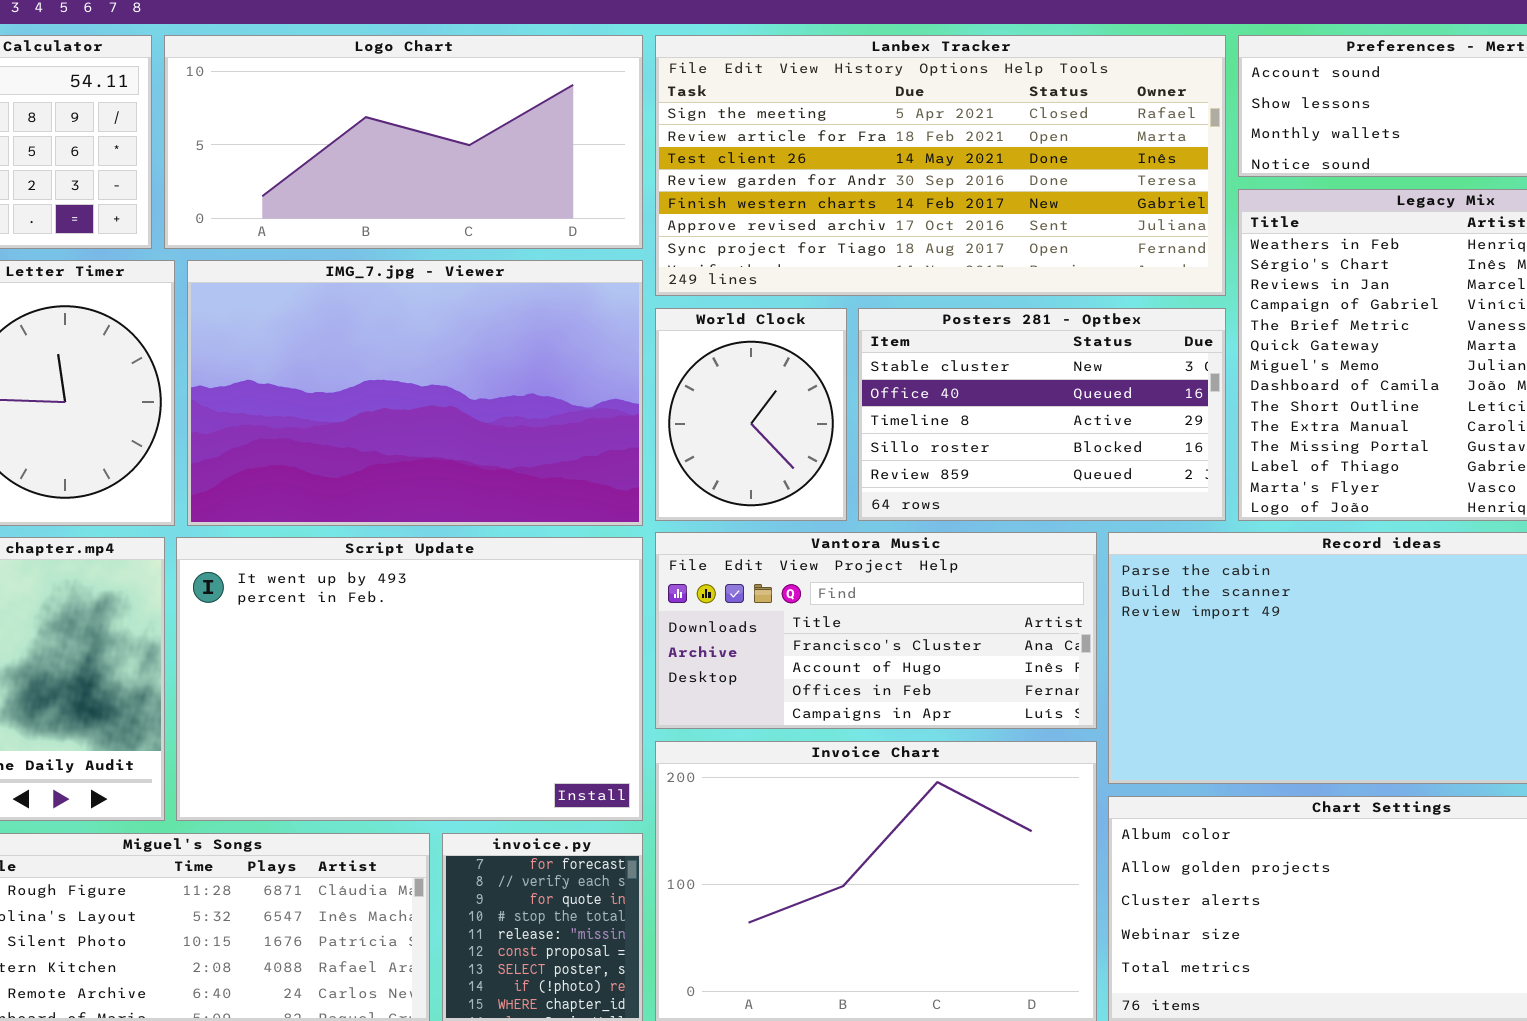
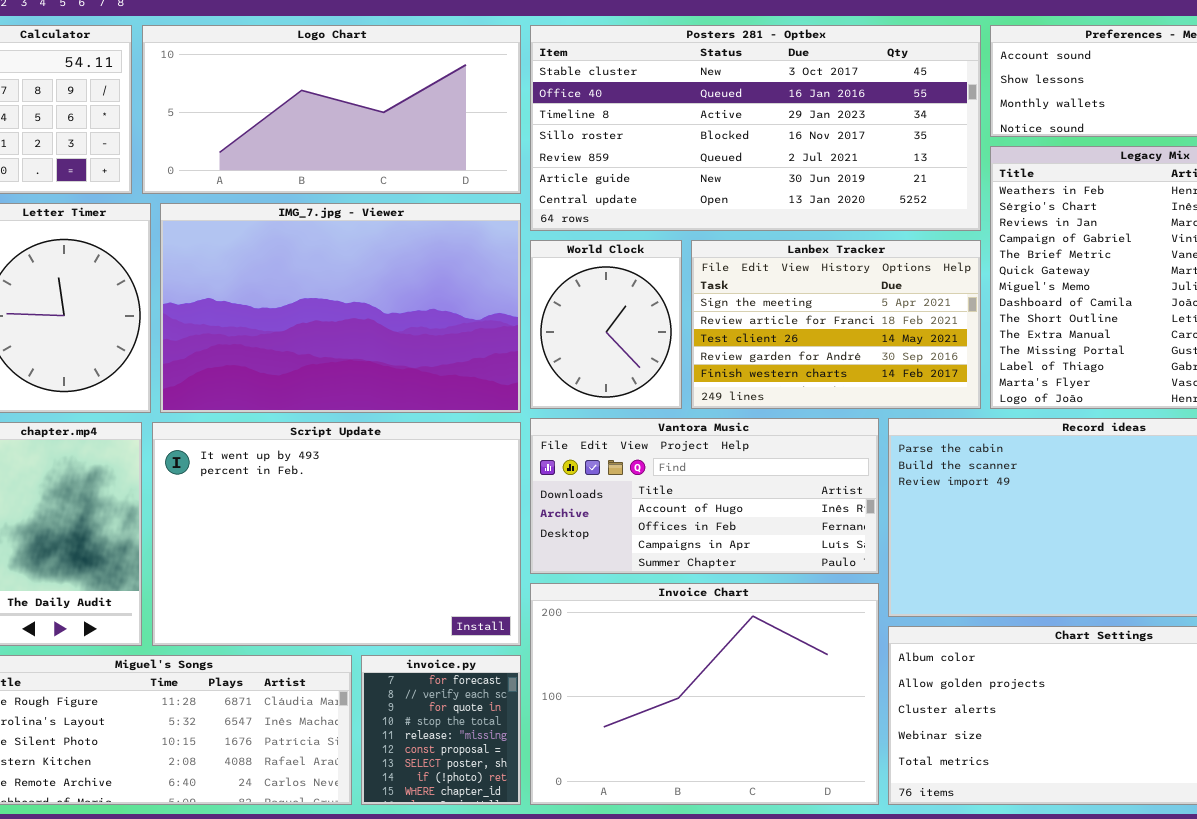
Lanbex Tracker: [655,35,1226,296] -> [691,240,981,409], moved, resized
Posters 281 - Optbex: [858,308,1226,521] -> [530,25,981,231], moved, resized
Vantora Music: [655,532,1097,729] -> [530,418,879,574], scrolled down 1 row

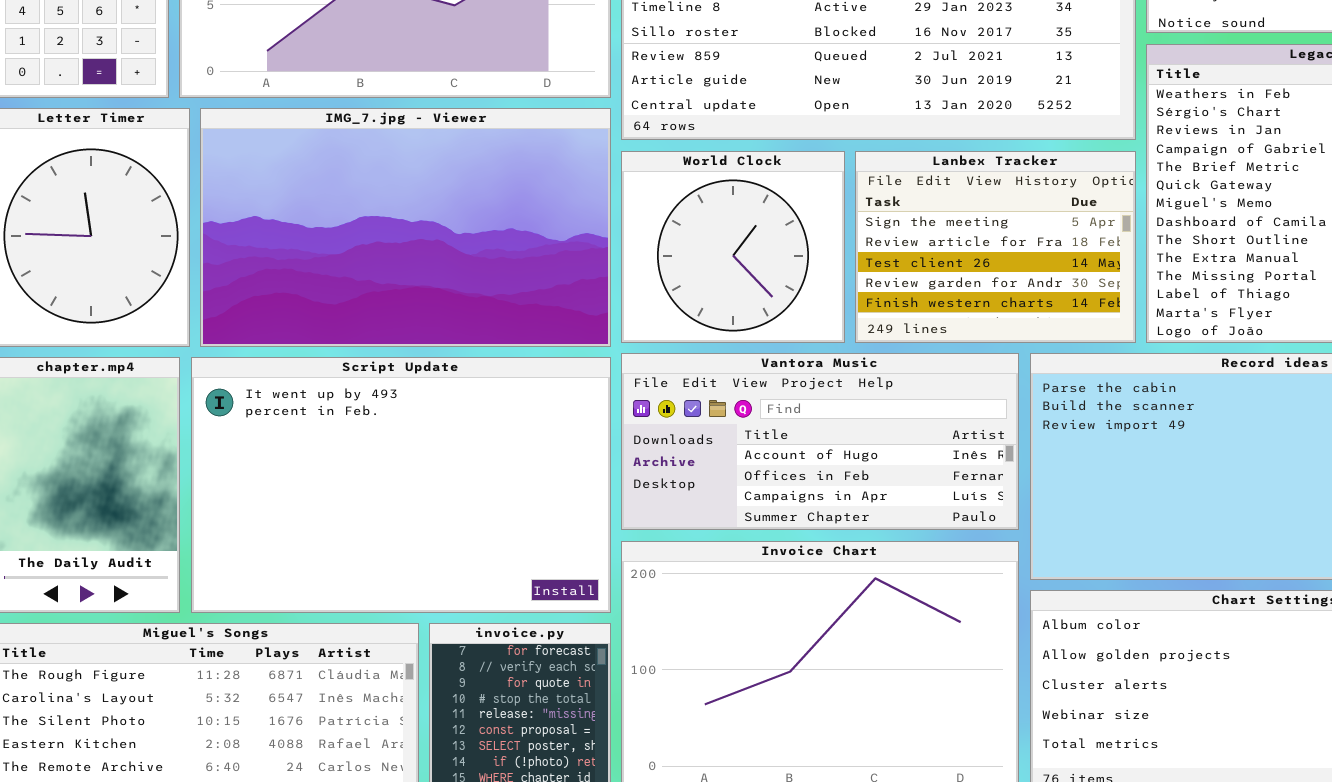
World Clock: [530,240,682,409] -> [621,151,845,343], resized
Lanbex Tracker: [691,240,981,409] -> [855,151,1136,343], resized

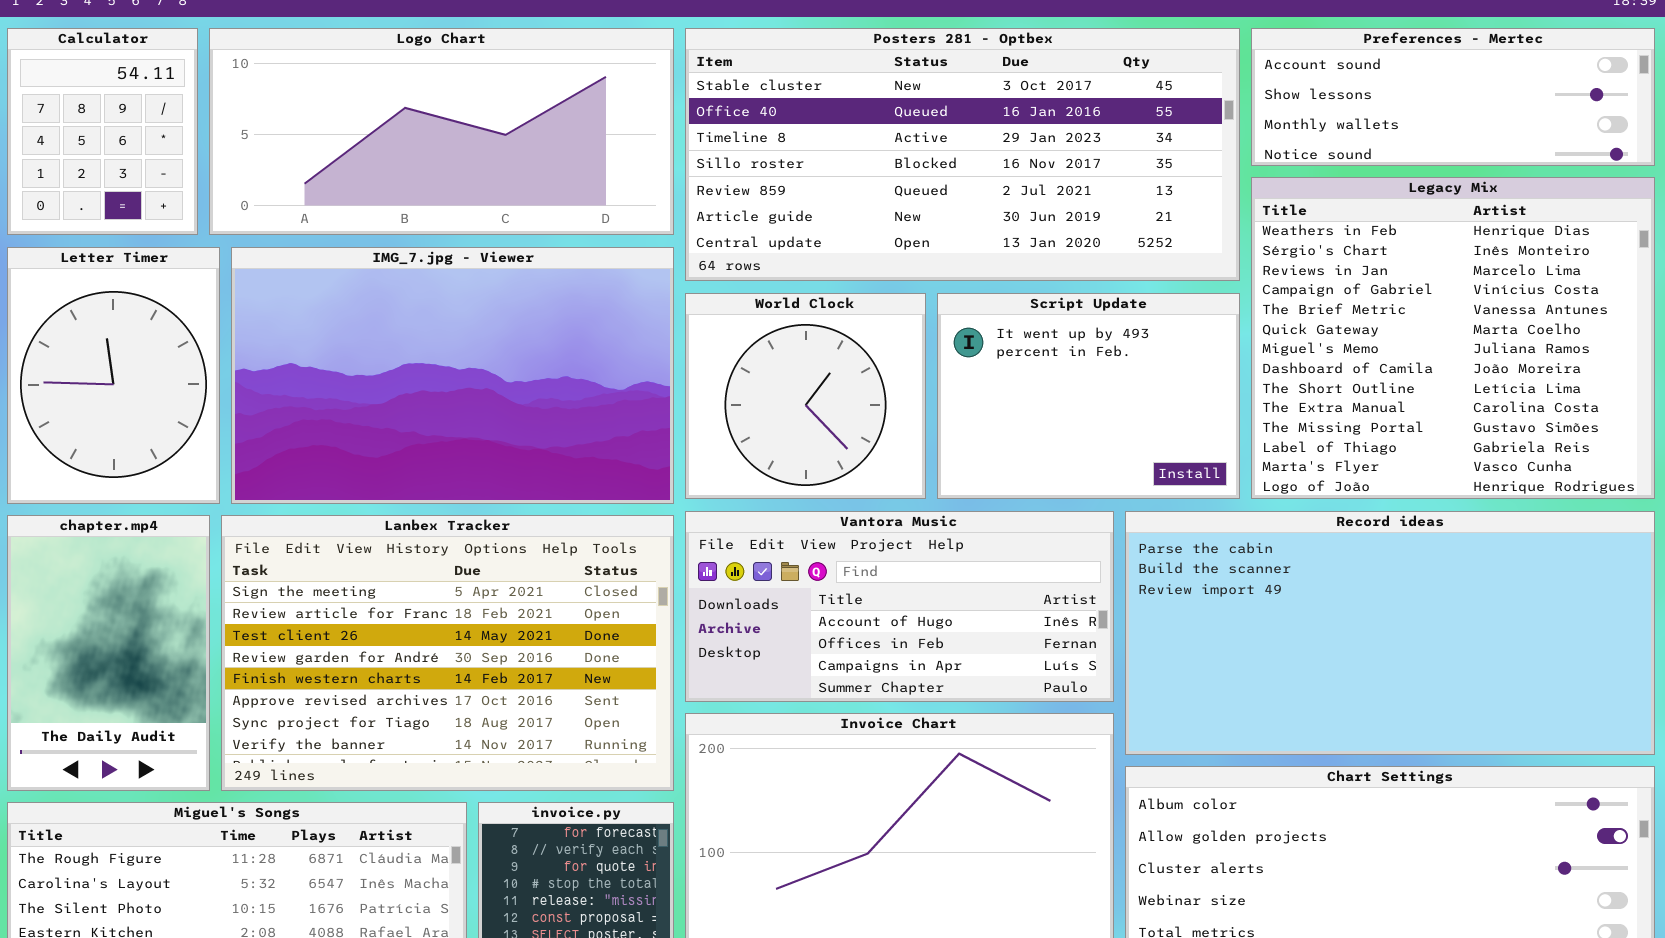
Lanbex Tracker: [855,151,1136,343] -> [221,515,674,791], moved, resized
Script Update: [191,357,611,613] -> [937,293,1240,499], moved, resized

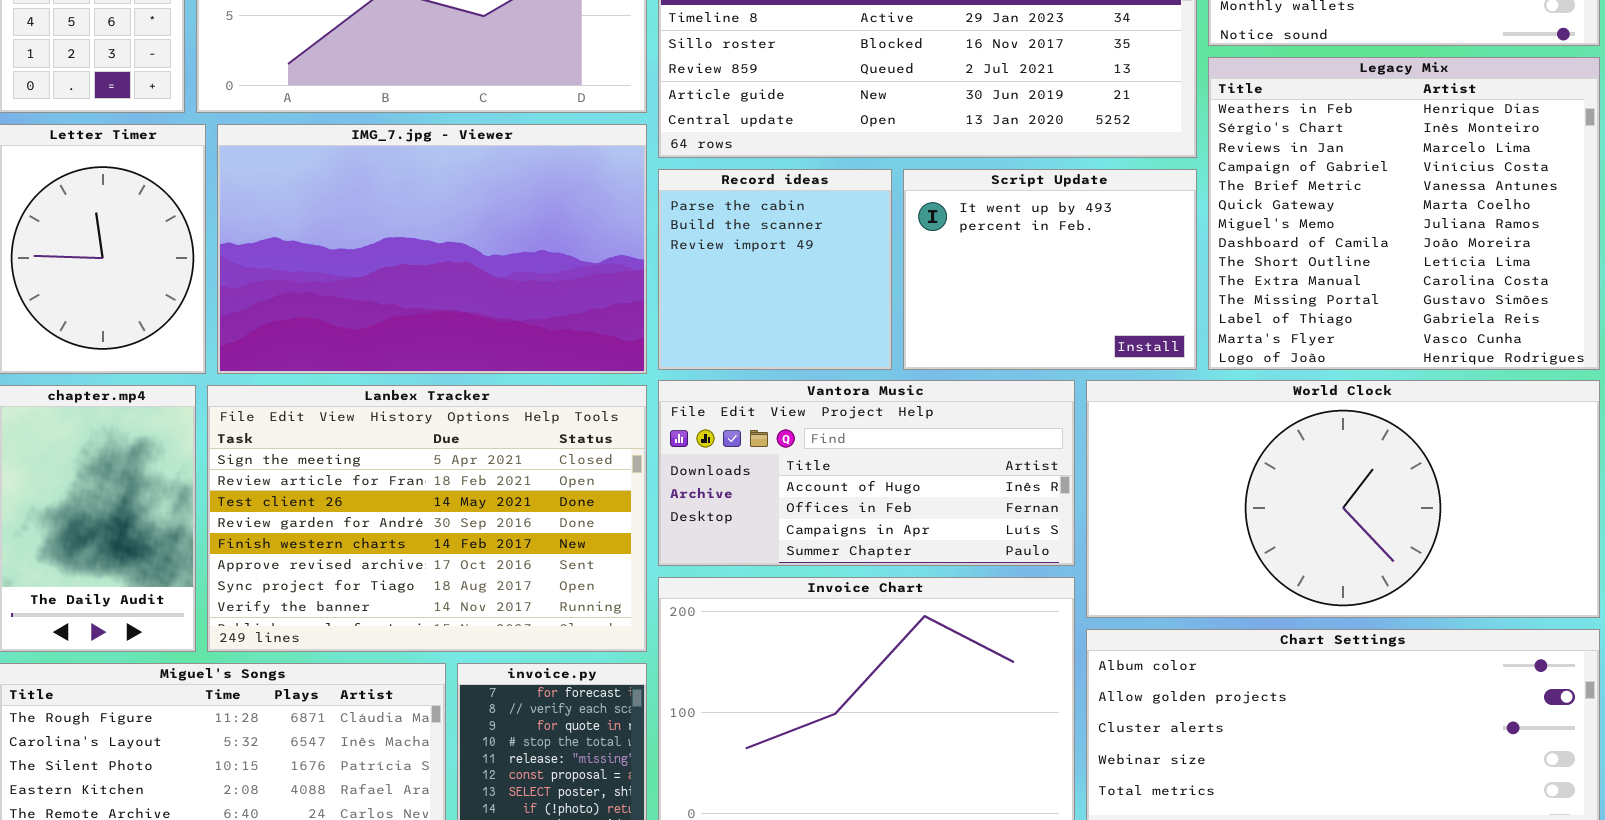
World Clock: [685,293,926,499] -> [1086,380,1600,618], moved, resized
Record ideas: [1125,511,1655,755] -> [658,169,892,370], moved, resized

